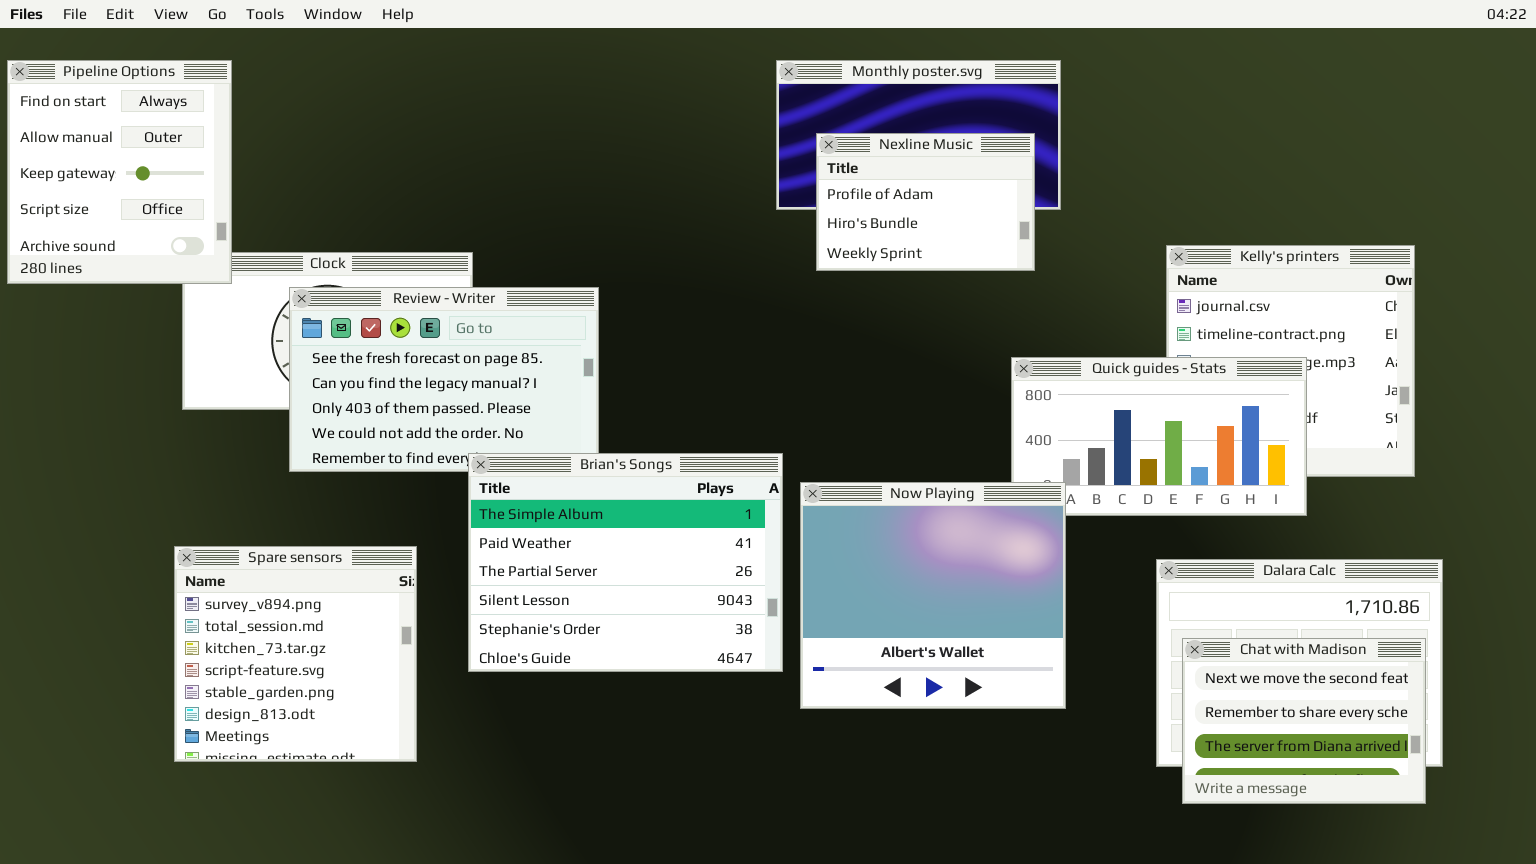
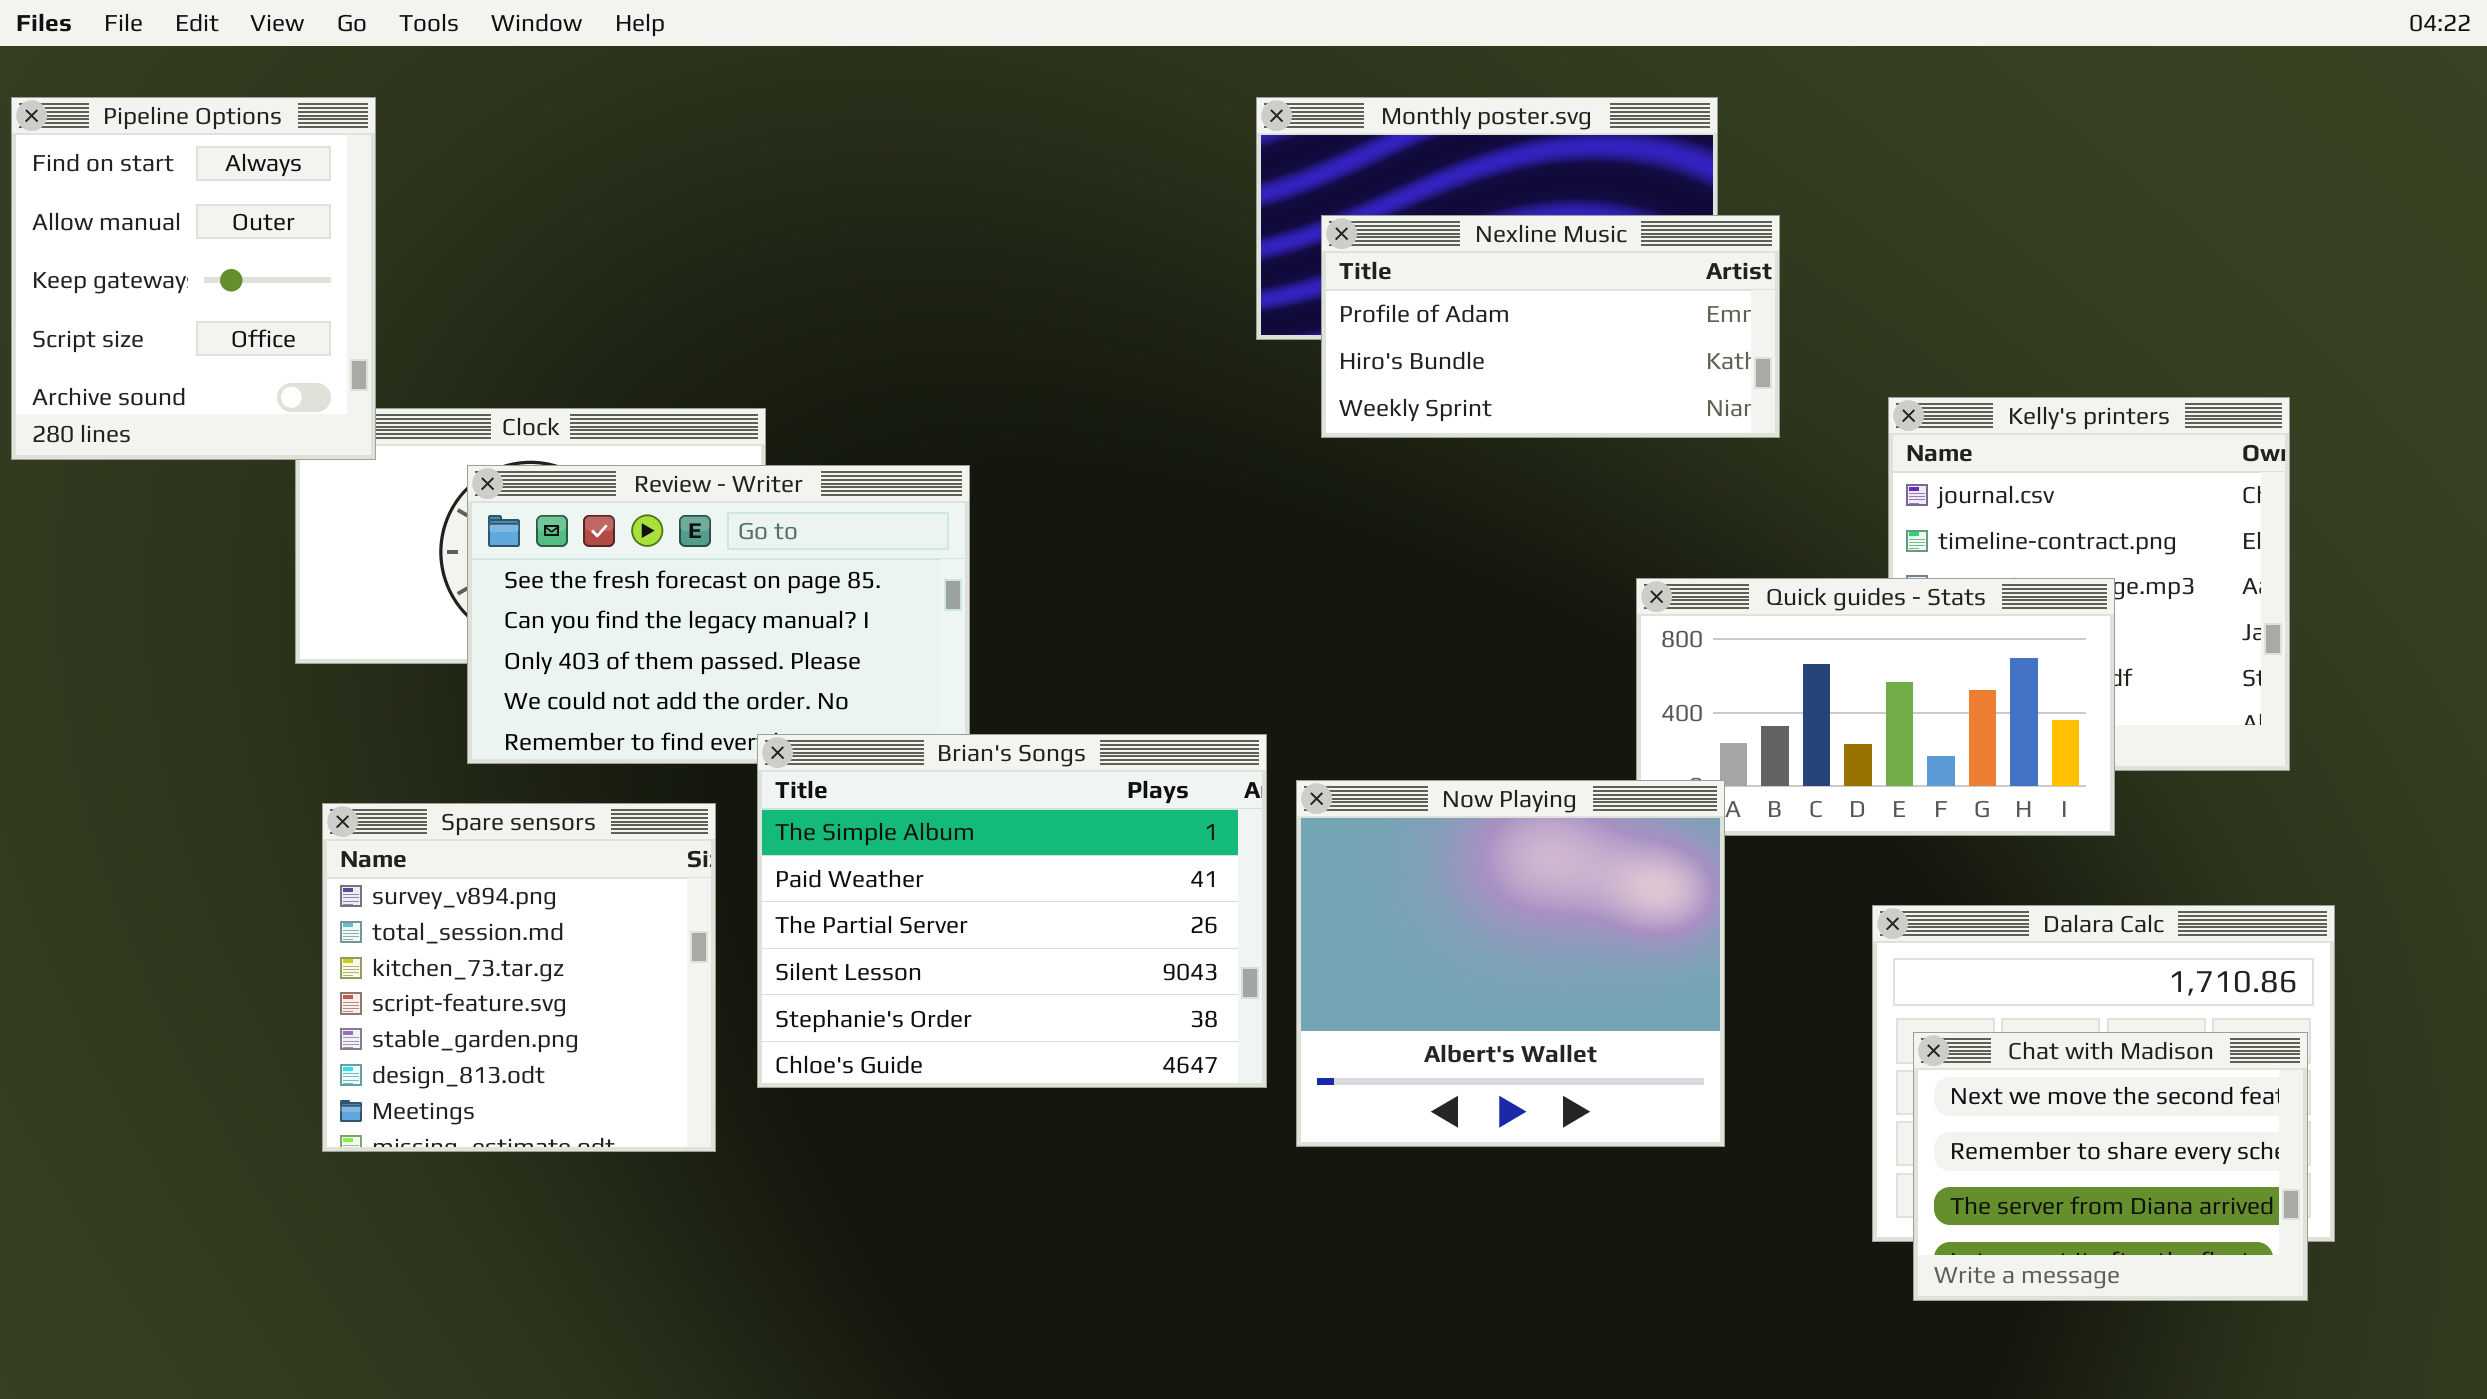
Nexline Music: [816,133,1035,271] -> [1321,215,1780,438], resized
Spare sensors: [174,546,417,762] -> [322,803,716,1152], moved

